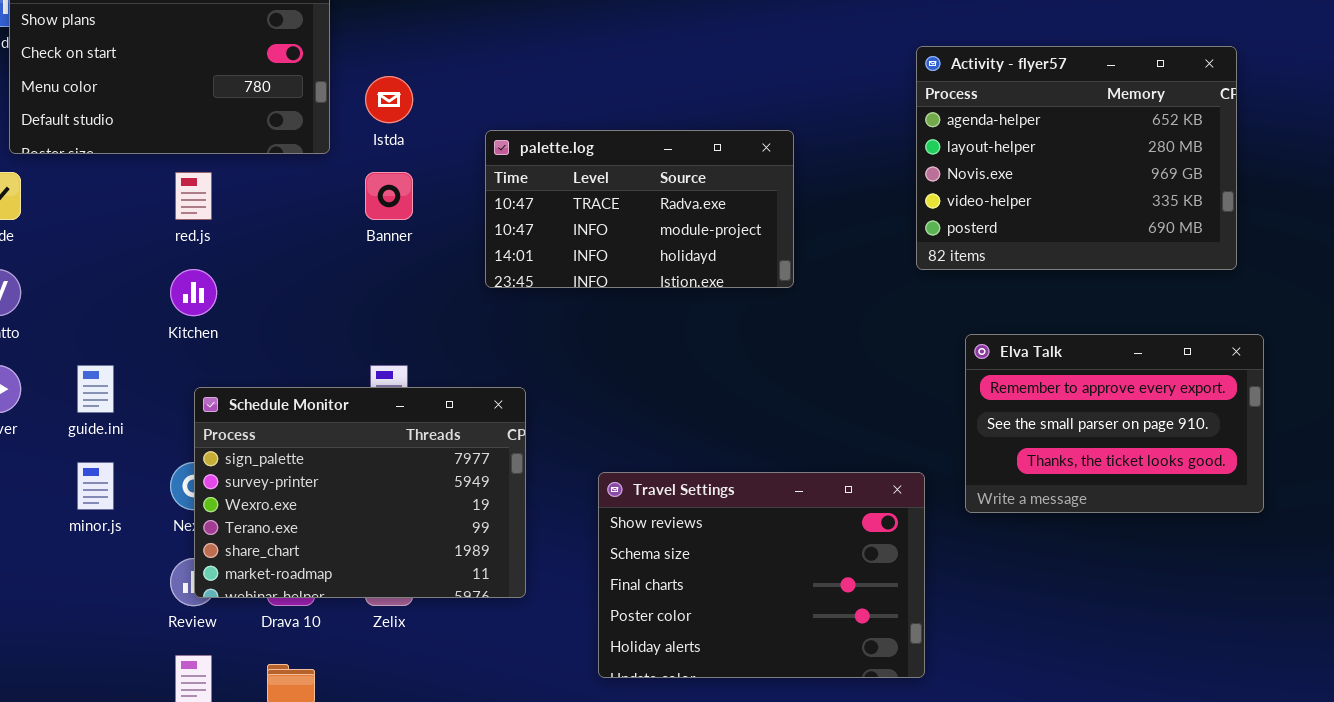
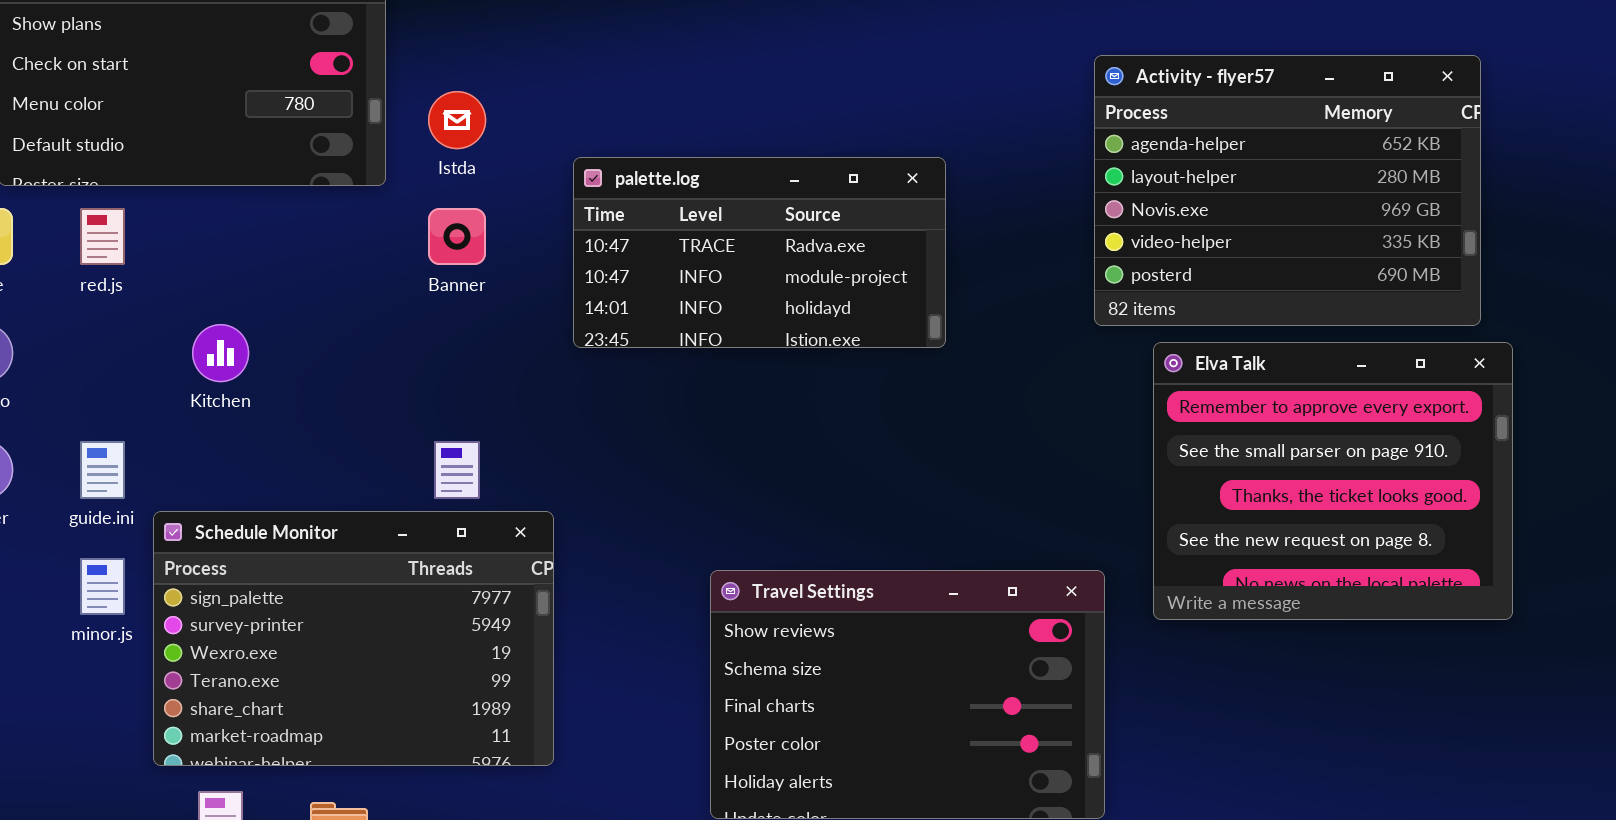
red.js: [175,172,212,220] -> [80,208,125,265], moved
Elva Talk: [965,334,1264,513] -> [1153,342,1513,620], resized
Schedule Monitor: [194,387,526,598] -> [153,511,554,766], moved

